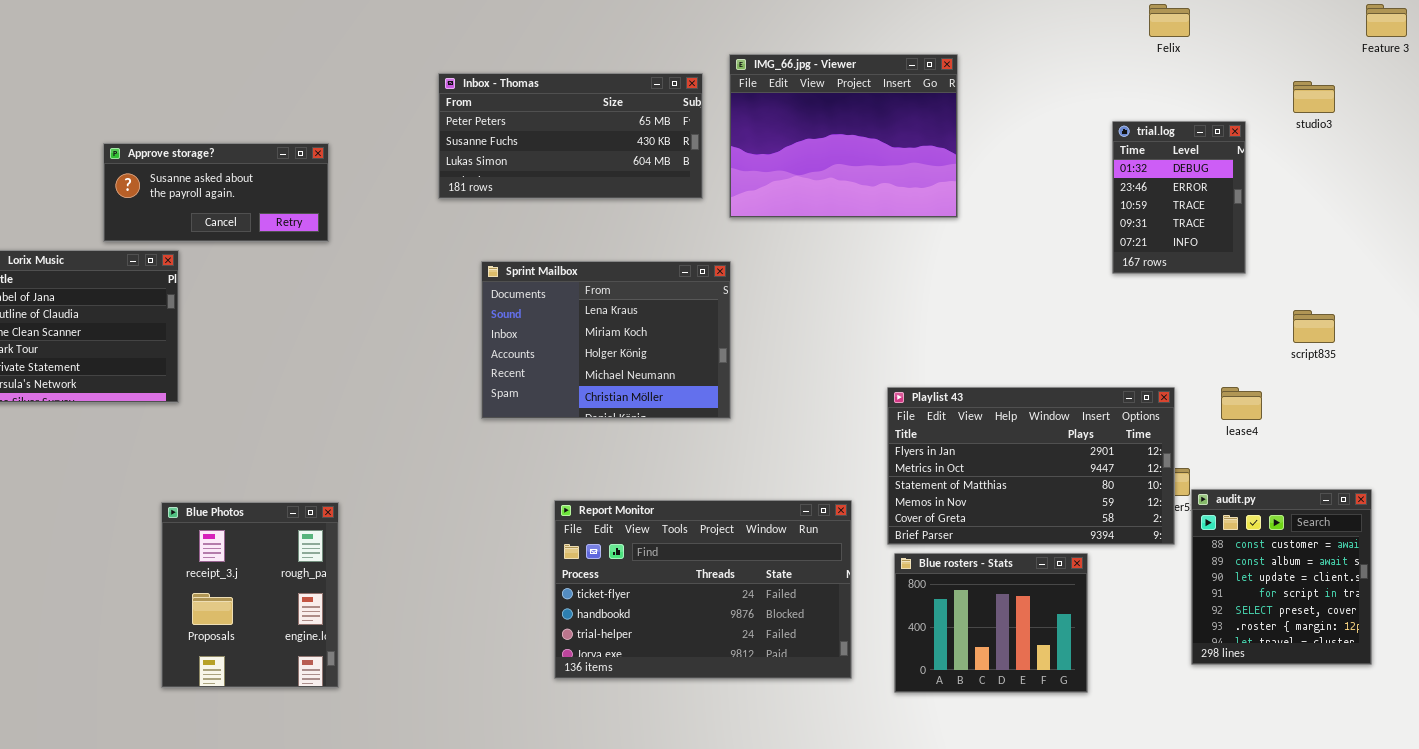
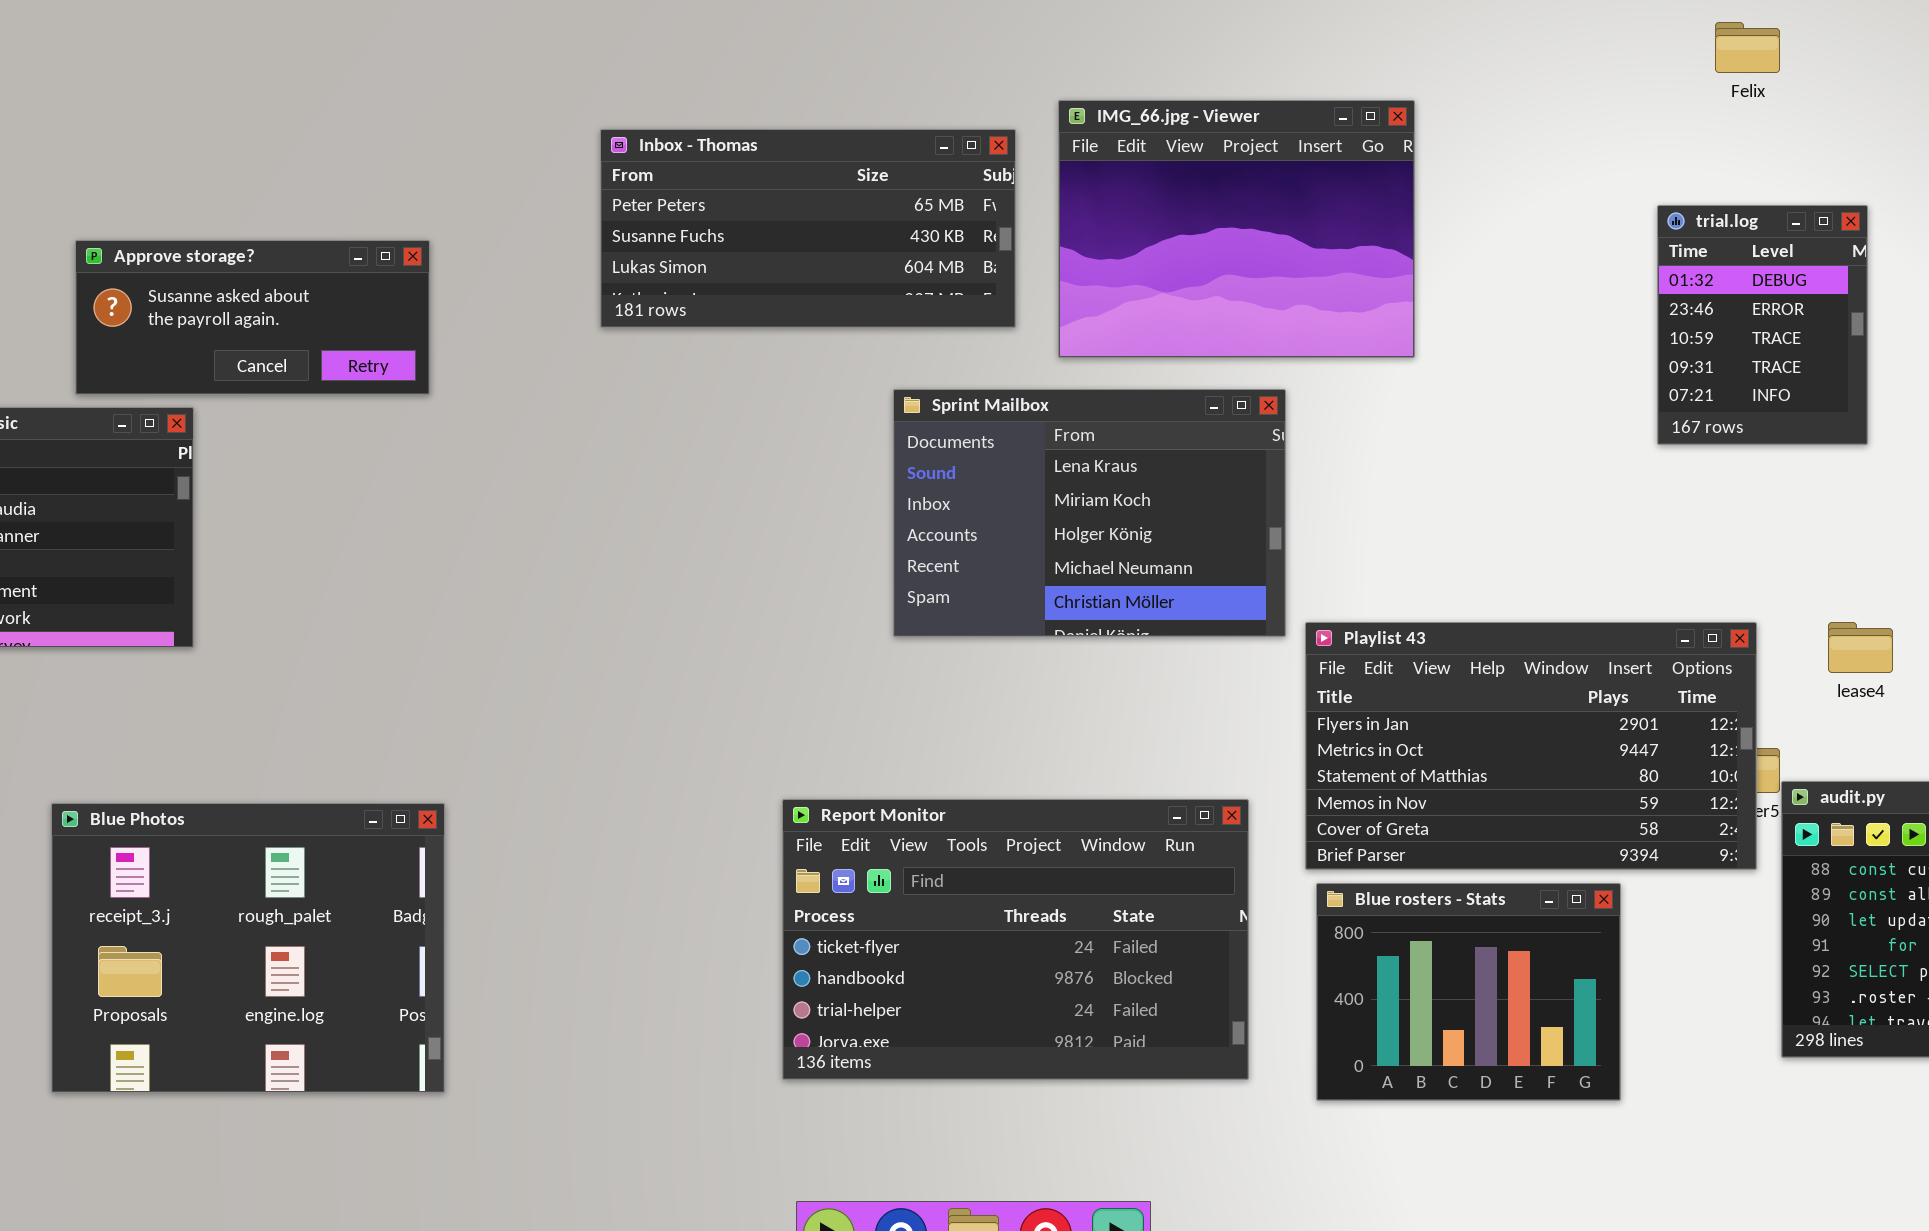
Sprint Mailbox: [481,261,731,419] -> [893,389,1286,637], moved
Blue Photos: [161,502,339,688] -> [51,803,445,1093], resized

